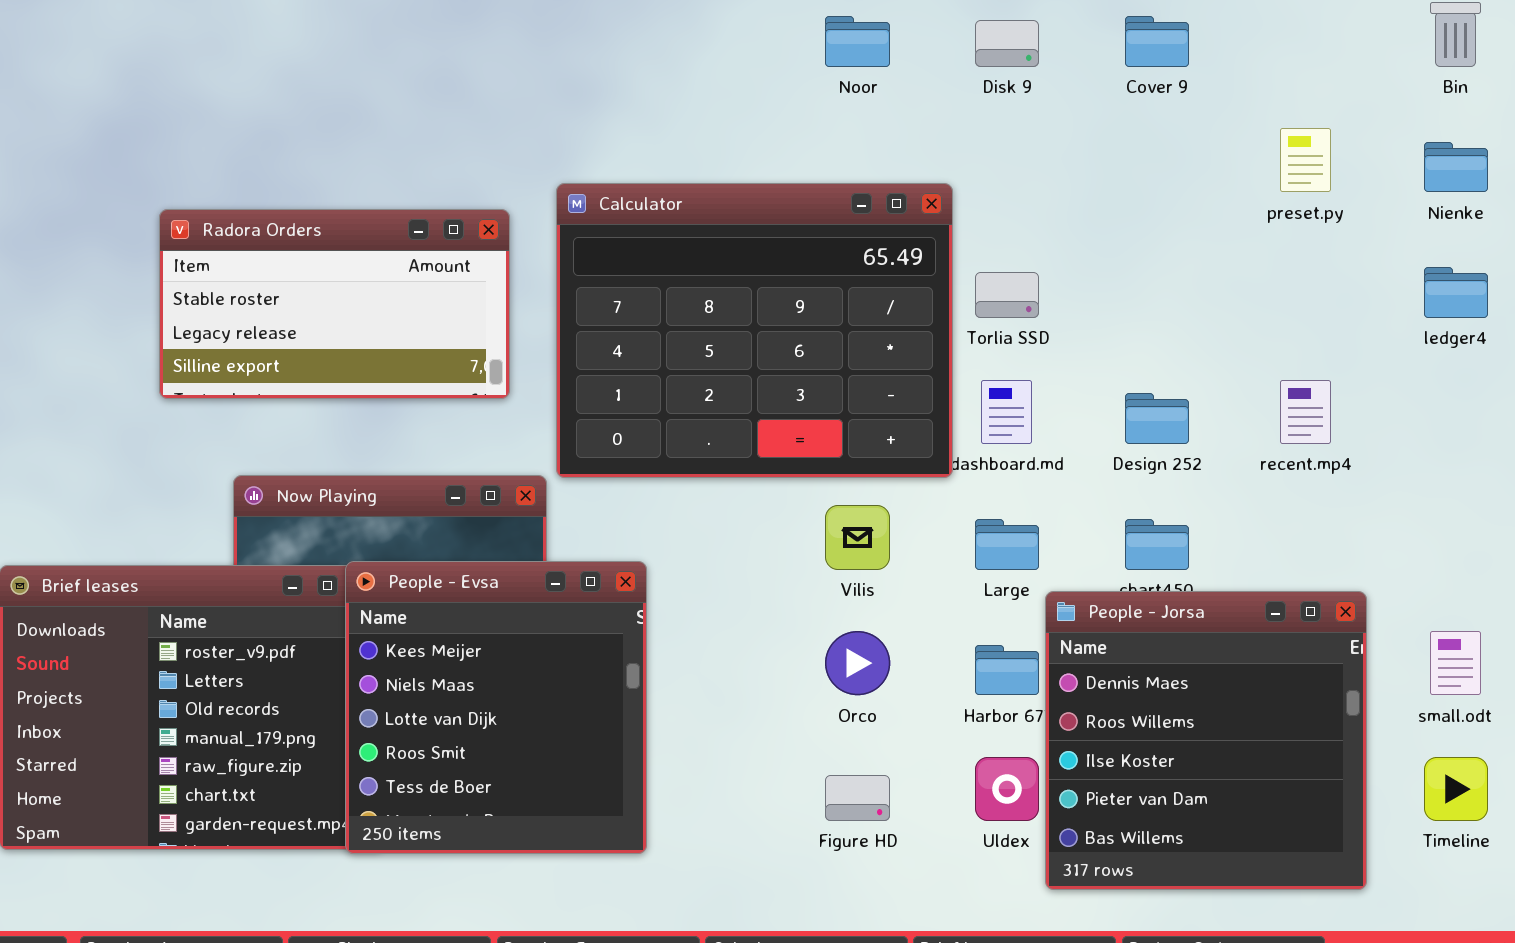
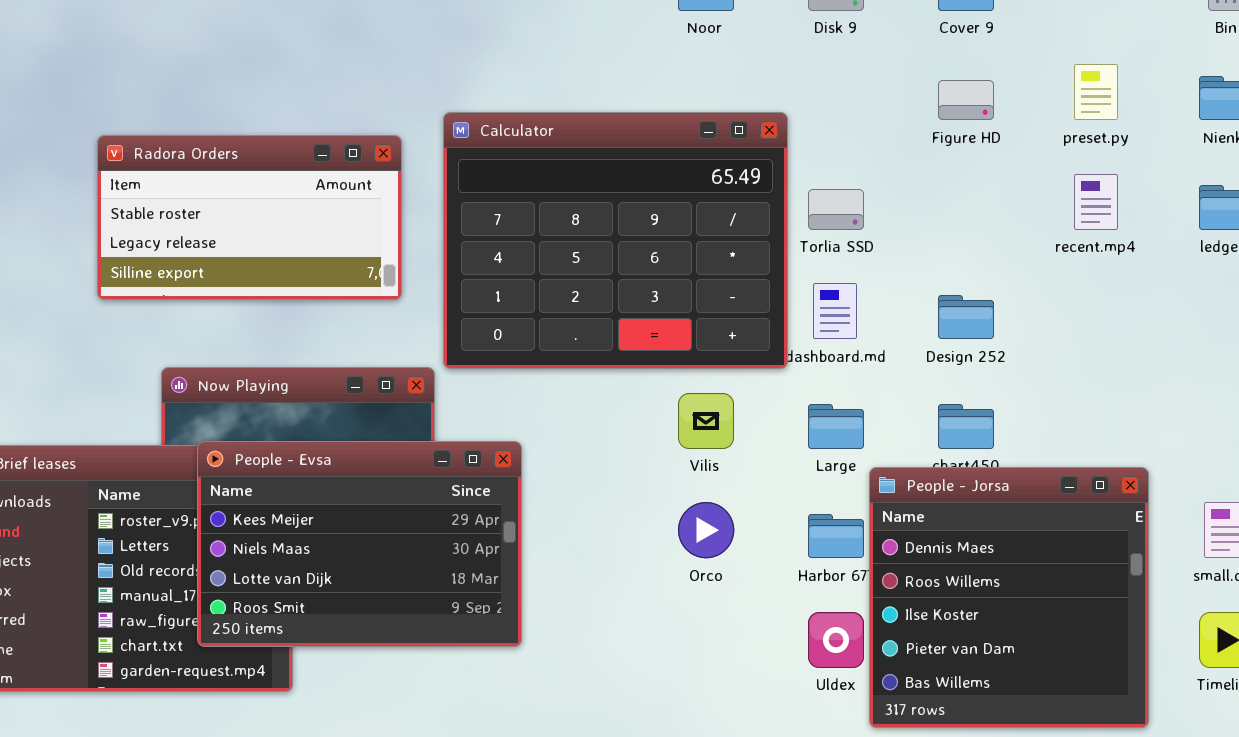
recent.mp4: [1280,380,1331,444] -> [1074,174,1118,230], moved
People - Evsa: [345,561,647,854] -> [197,441,522,647], resized
Figure HD: [825,775,890,821] -> [938,80,994,120], moved

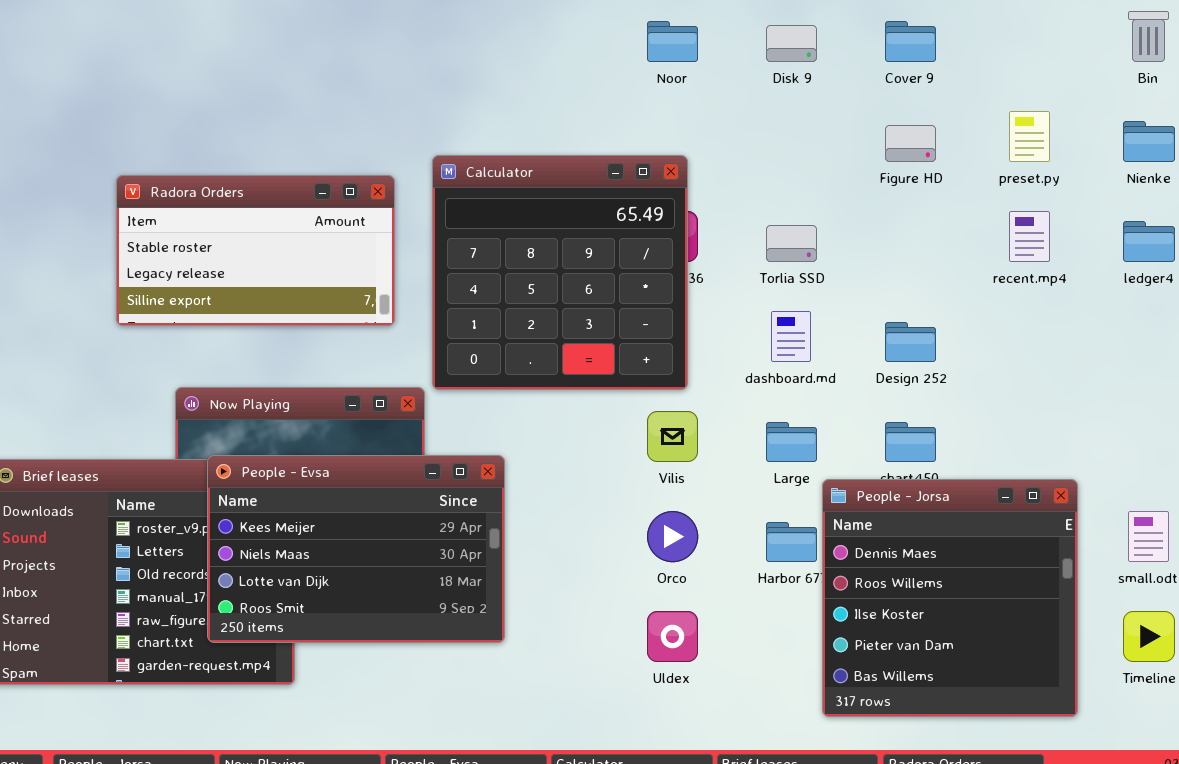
Calculator: [443,112,788,369] -> [432,155,688,390], resized
Uldex: [808,612,864,668] -> [647,611,698,662], moved

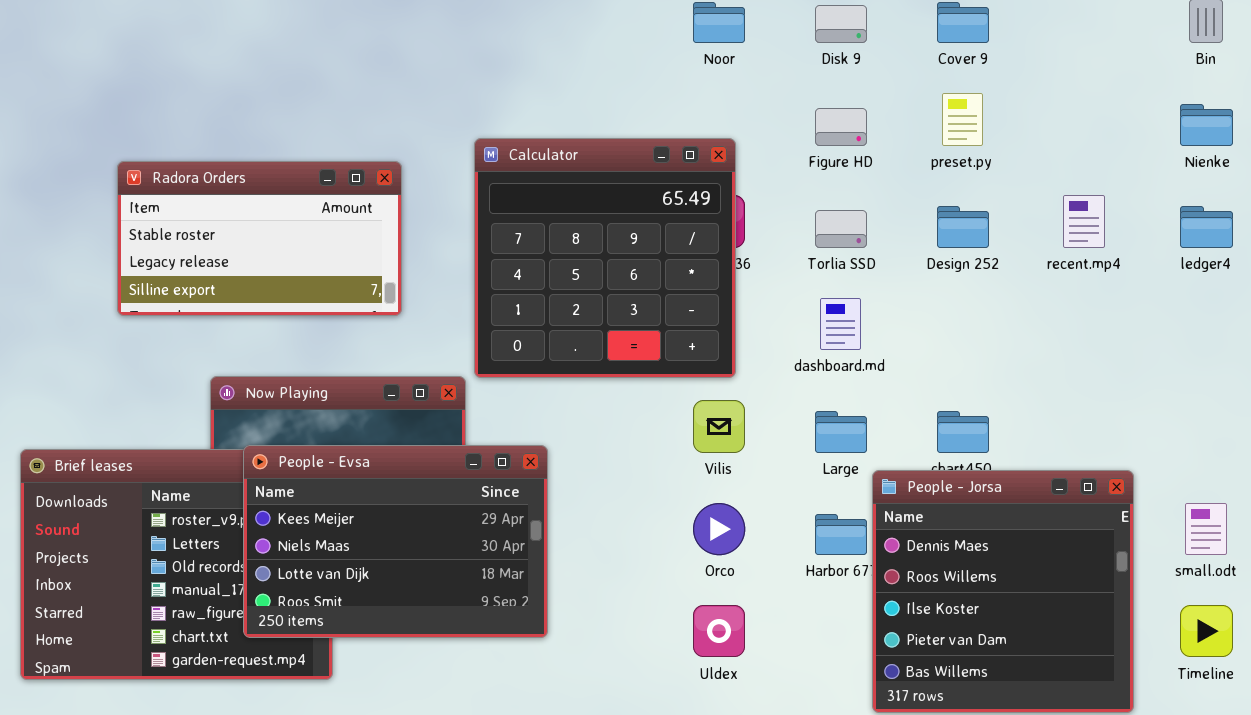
preset.py: [1009,111,1050,162] -> [942,93,983,146], moved
Figure HD: [885,125,936,162] -> [815,108,867,146], moved
Radora Orders: [116,175,395,326] -> [117,161,402,316], moved
Design 252: [885,322,936,362] -> [937,206,989,248], moved

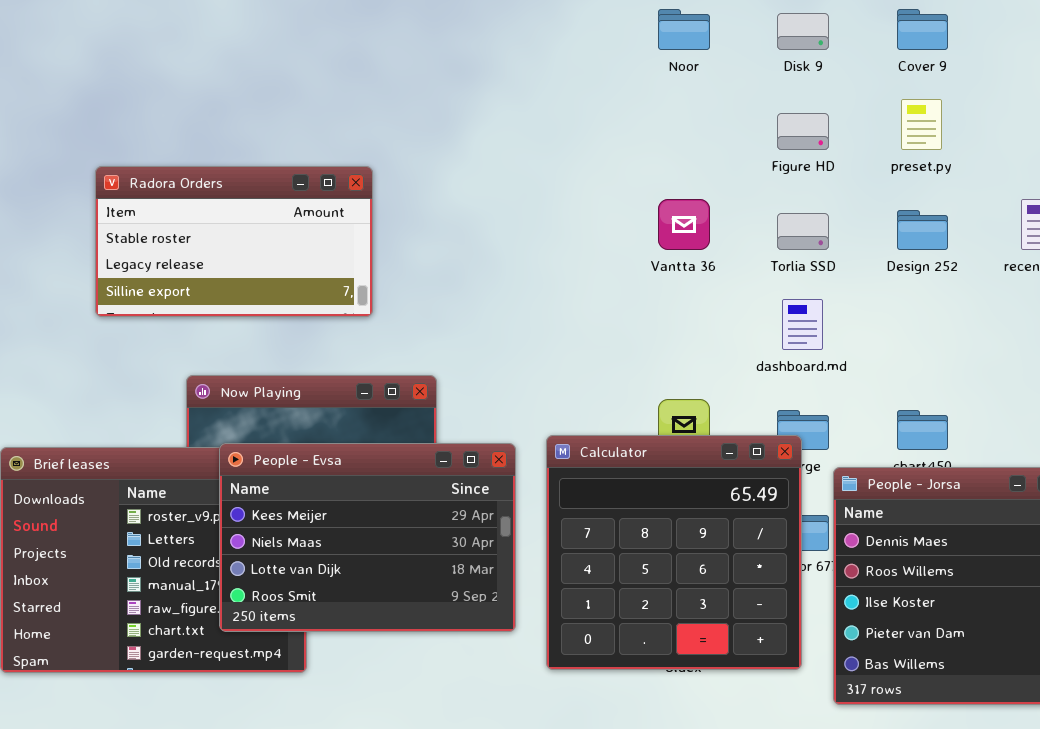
Calculator: [474,138,736,378] -> [546,435,802,670], moved

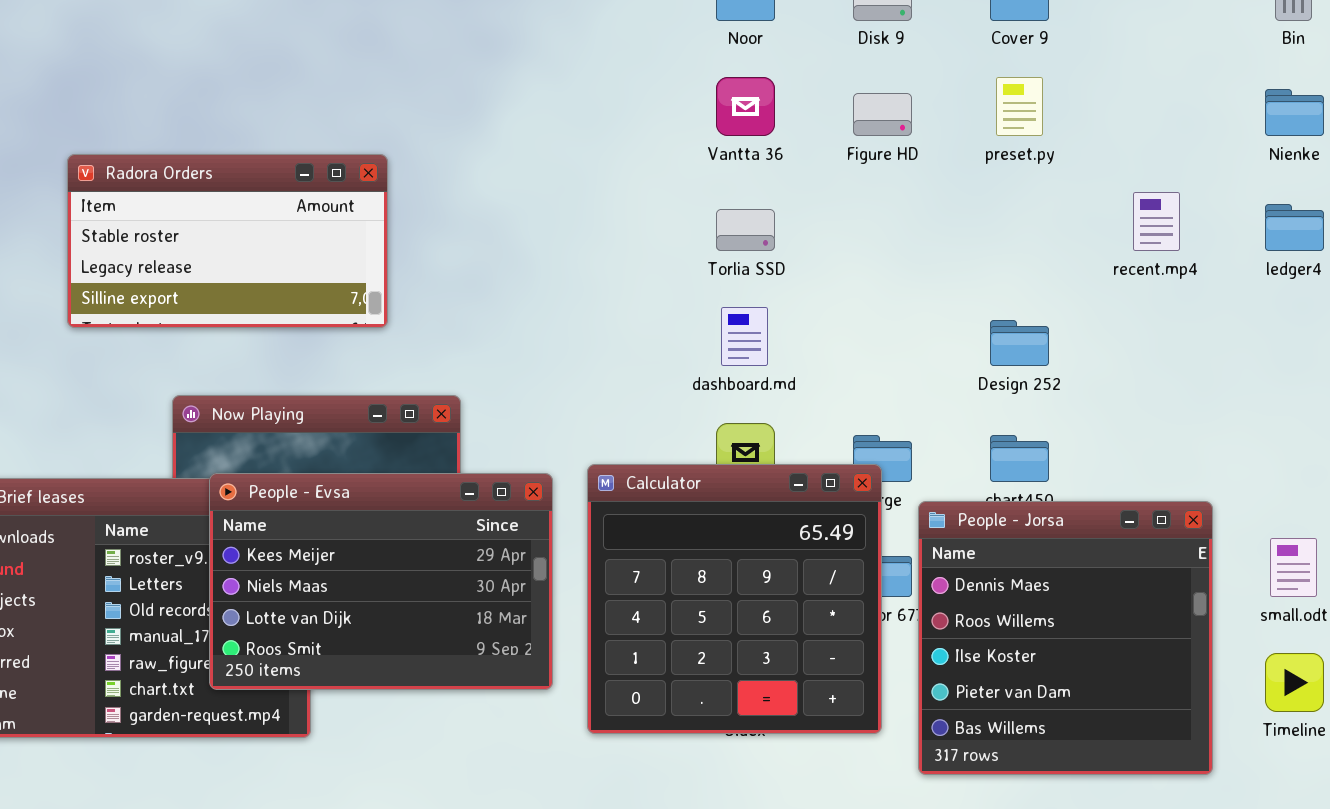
Vantta 36: [658,199,710,250] -> [716,77,775,136], moved
Design 252: [897,210,948,250] -> [990,320,1049,366], moved
Torlia SSD: [777,213,829,250] -> [716,209,775,251], moved
dashboard.md: [782,299,823,350] -> [721,307,768,366], moved

